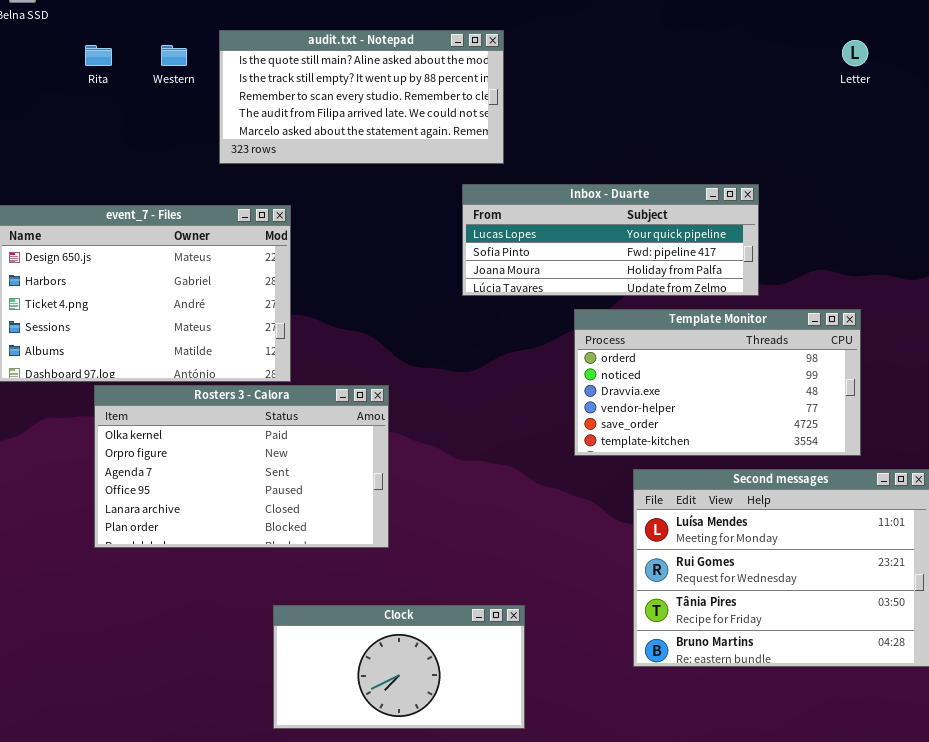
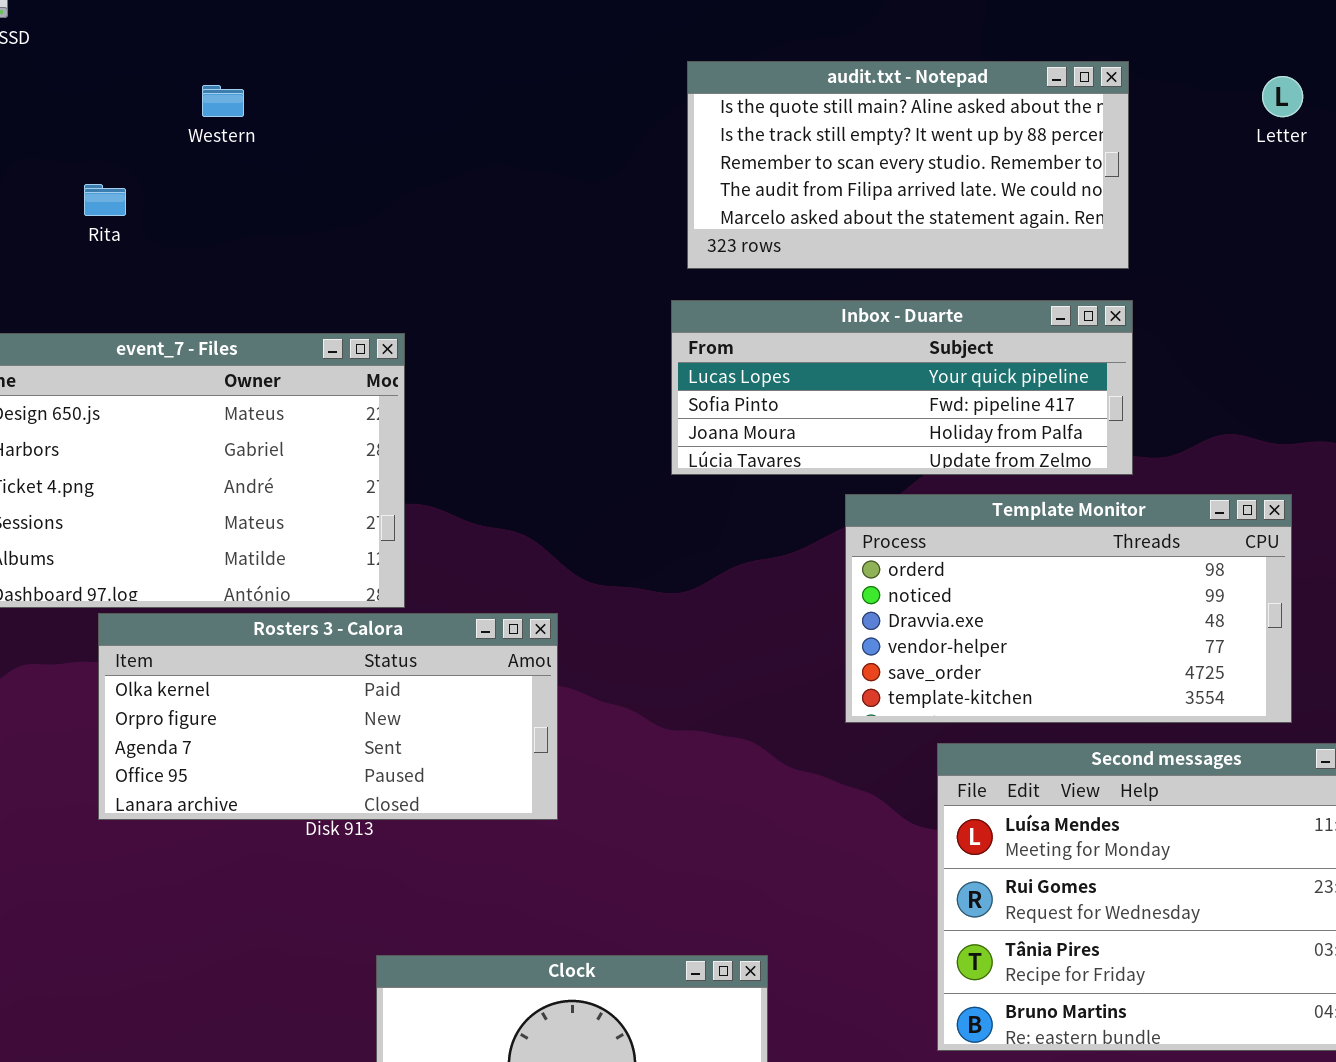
audit.txt - Notepad: [219,30,504,164] -> [687,61,1129,269], moved
Rita: [85,45,112,66] -> [84,184,126,216], moved
Rosters 3 - Calora: [94,385,389,548] -> [98,613,558,820], resized

